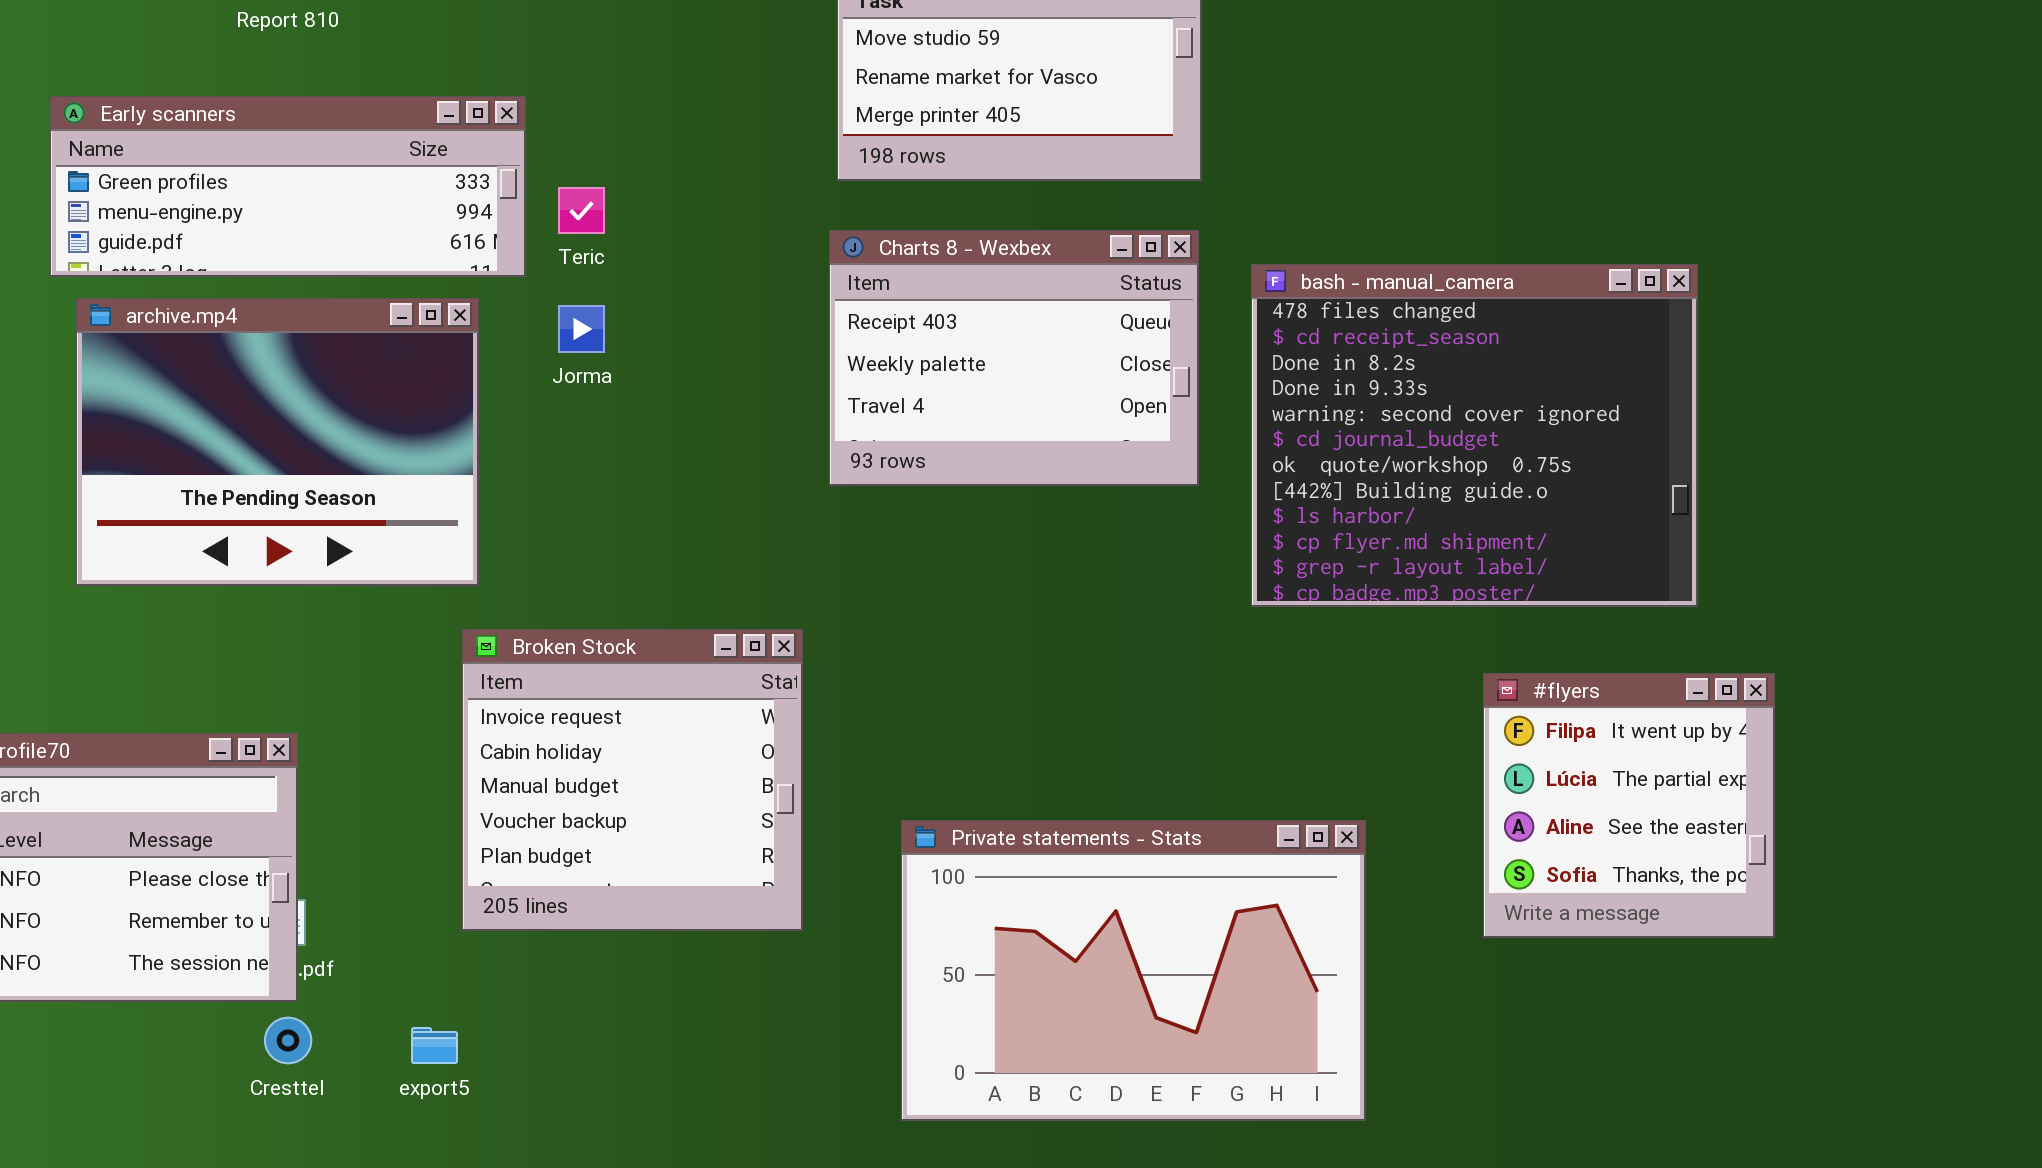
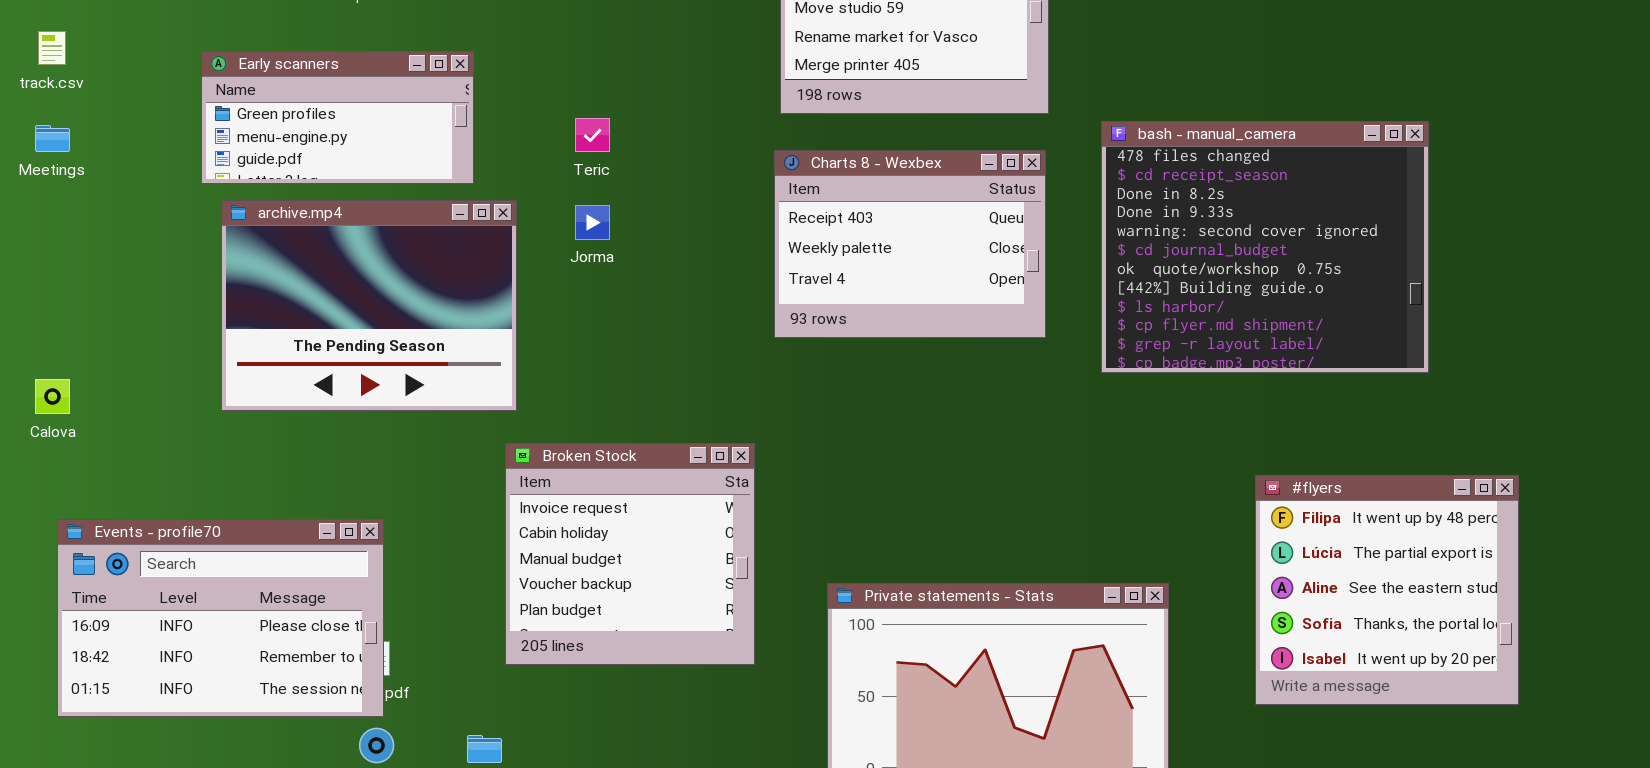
Early scanners: [50,96,526,277] -> [201,51,474,184], resized
bash - manual_camera: [1251,264,1698,607] -> [1101,121,1429,373], moved
#flyers: [1483,673,1775,938] -> [1255,475,1519,705], resized

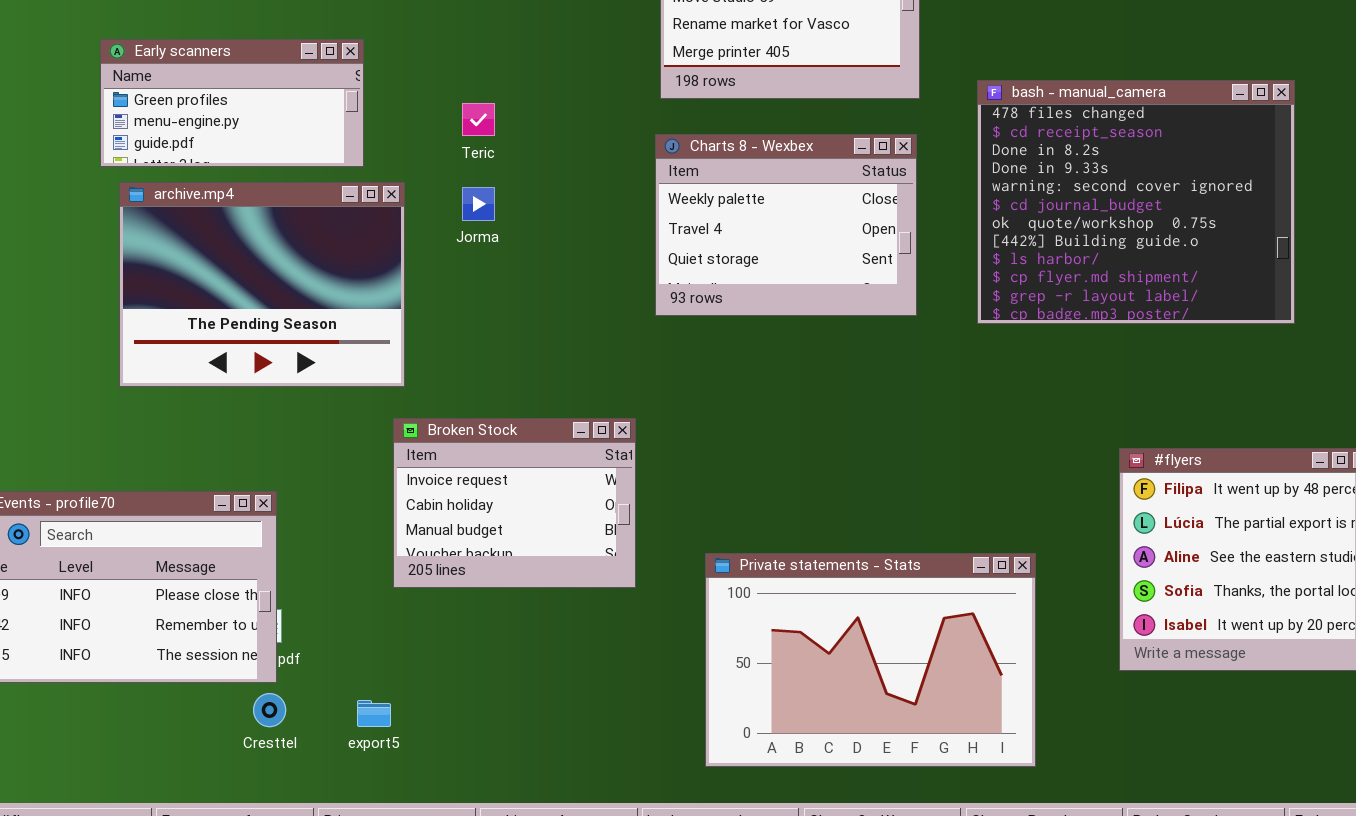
bash - manual_camera: [1101,121,1429,373] -> [977,80,1295,324], moved
Charts 8 - Wexbex: [774,150,1046,338] -> [655,134,917,316], scrolled down 1 row
Broken Stock: [505,443,755,665] -> [393,418,636,588], resized

